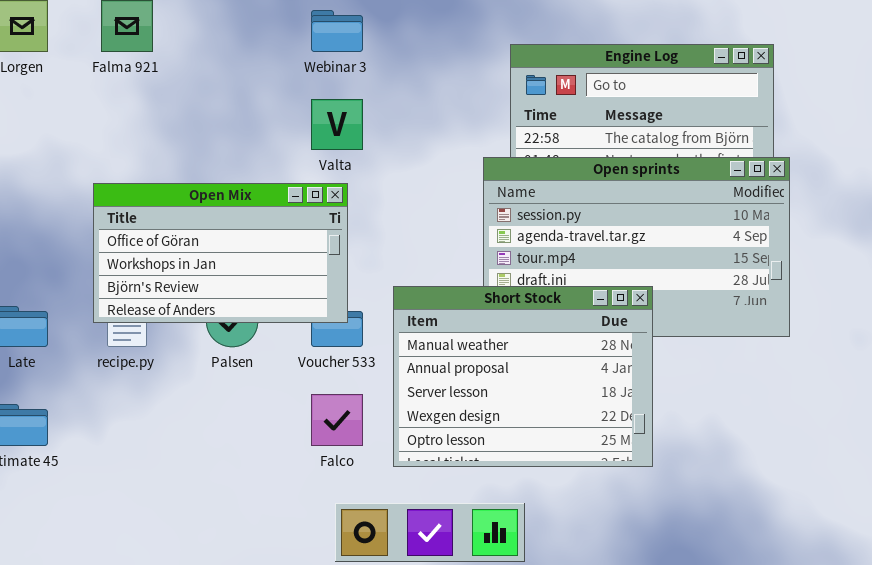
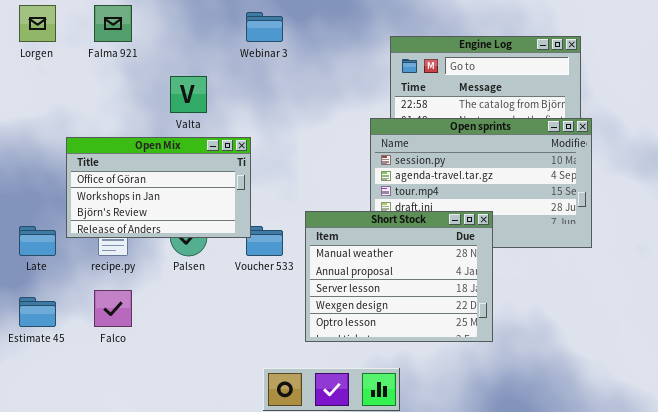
Valta: [311,99,363,150] -> [170,76,207,113], moved
Open Mix: [93,183,348,323] -> [66,137,251,238], moved
Falco: [311,394,363,446] -> [94,290,132,327], moved

